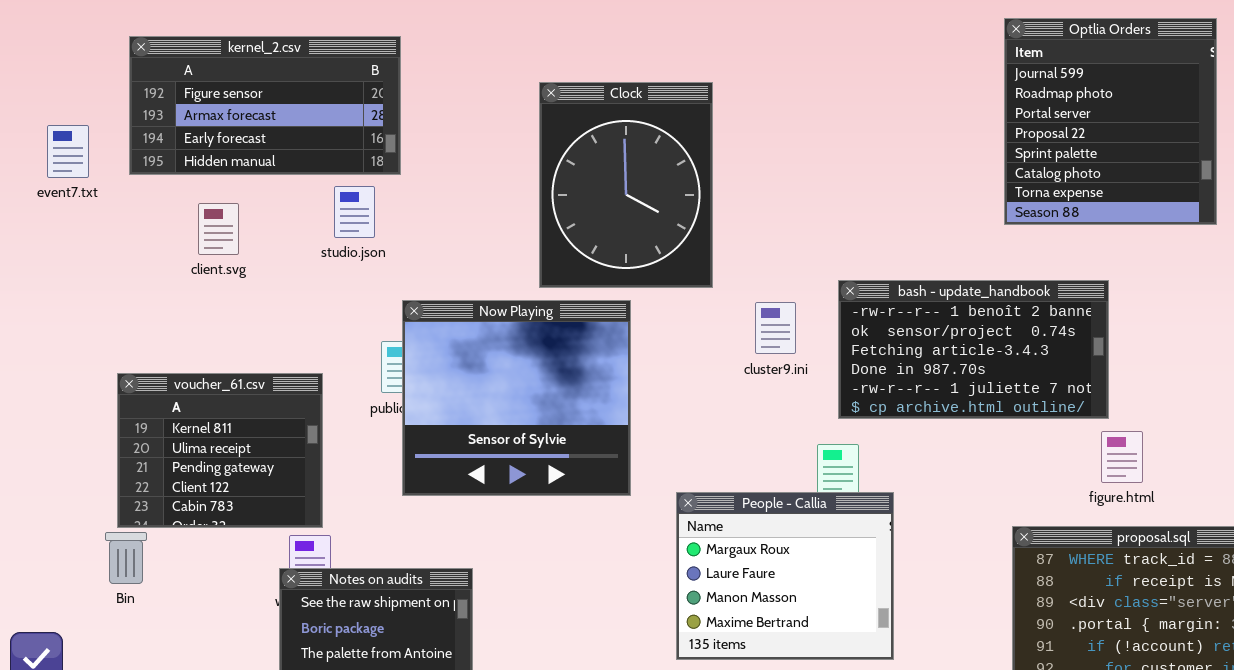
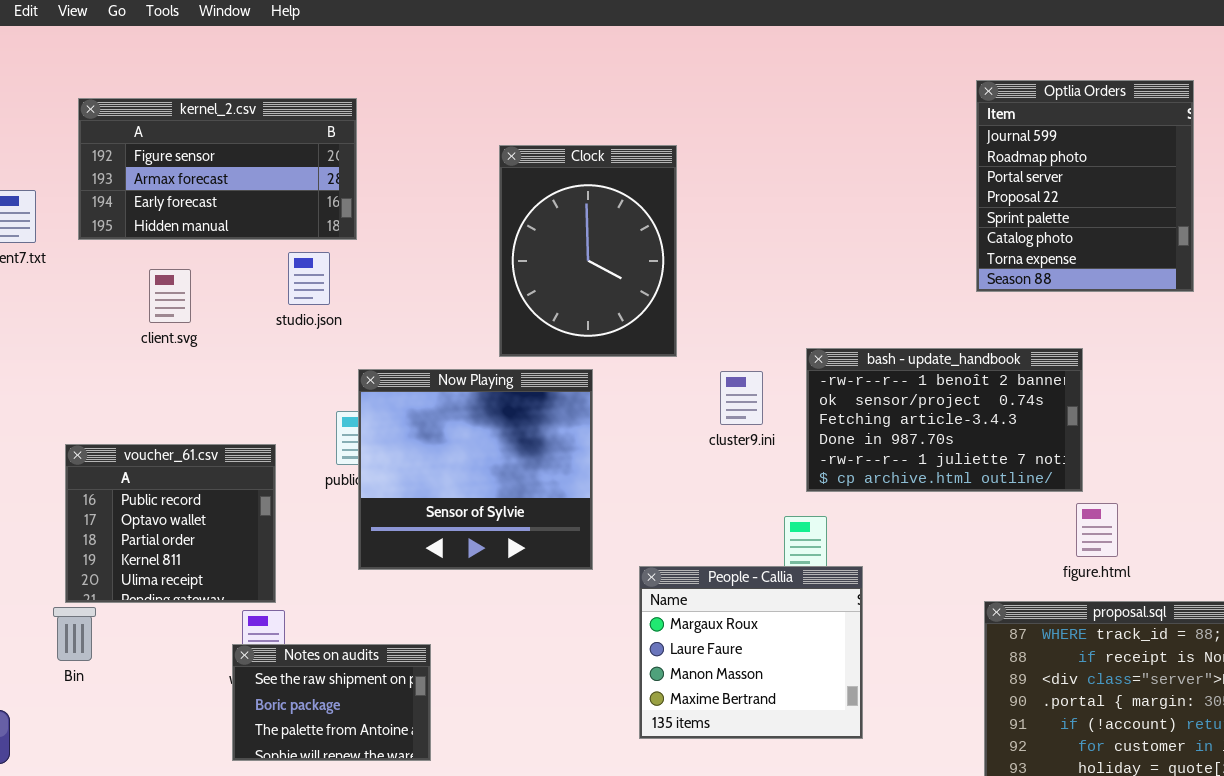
voucher_61.csv: [117,373,323,528] -> [65,444,276,603], scrolled up 3 rows

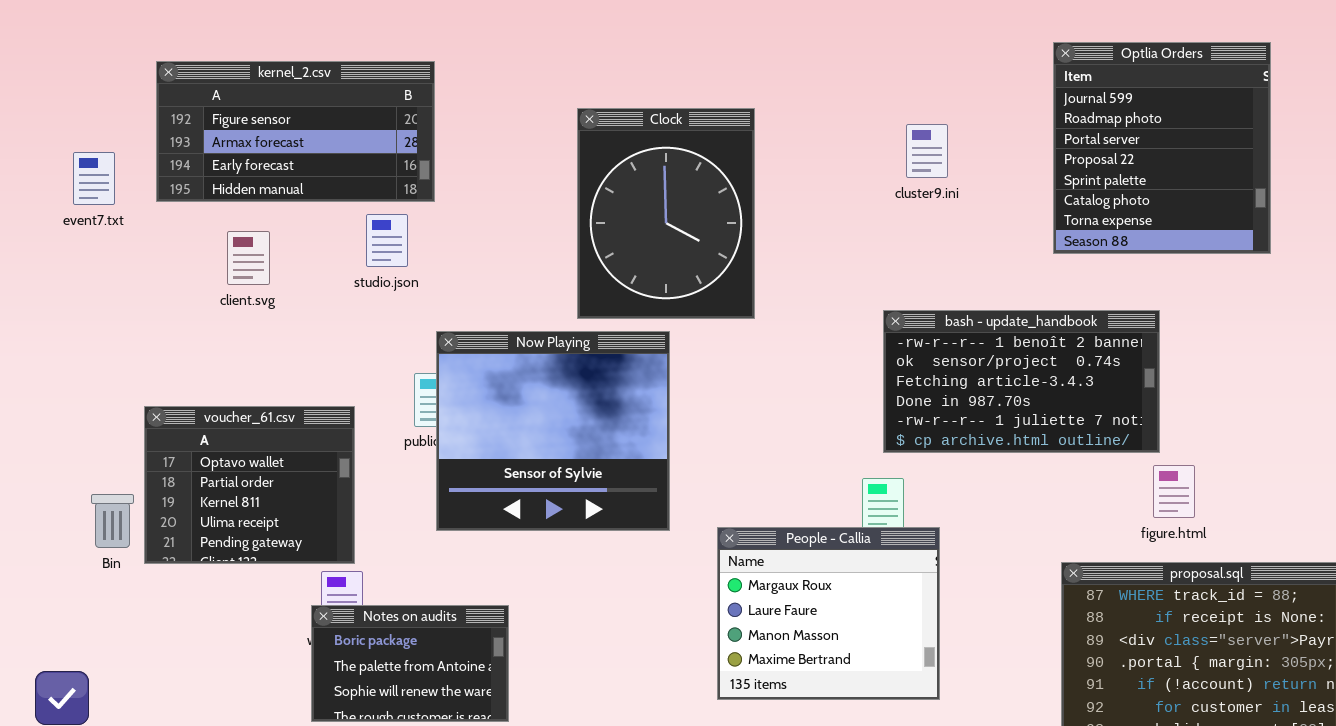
cluster9.ini: [720,371,763,425] -> [906,124,948,178], moved
voucher_61.csv: [65,444,276,603] -> [144,406,355,564], scrolled down 1 row
Bin: [53,607,96,661] -> [91,494,134,548], moved
Notes on audits: [232,644,431,761] -> [311,605,509,722], scrolled down 1 row

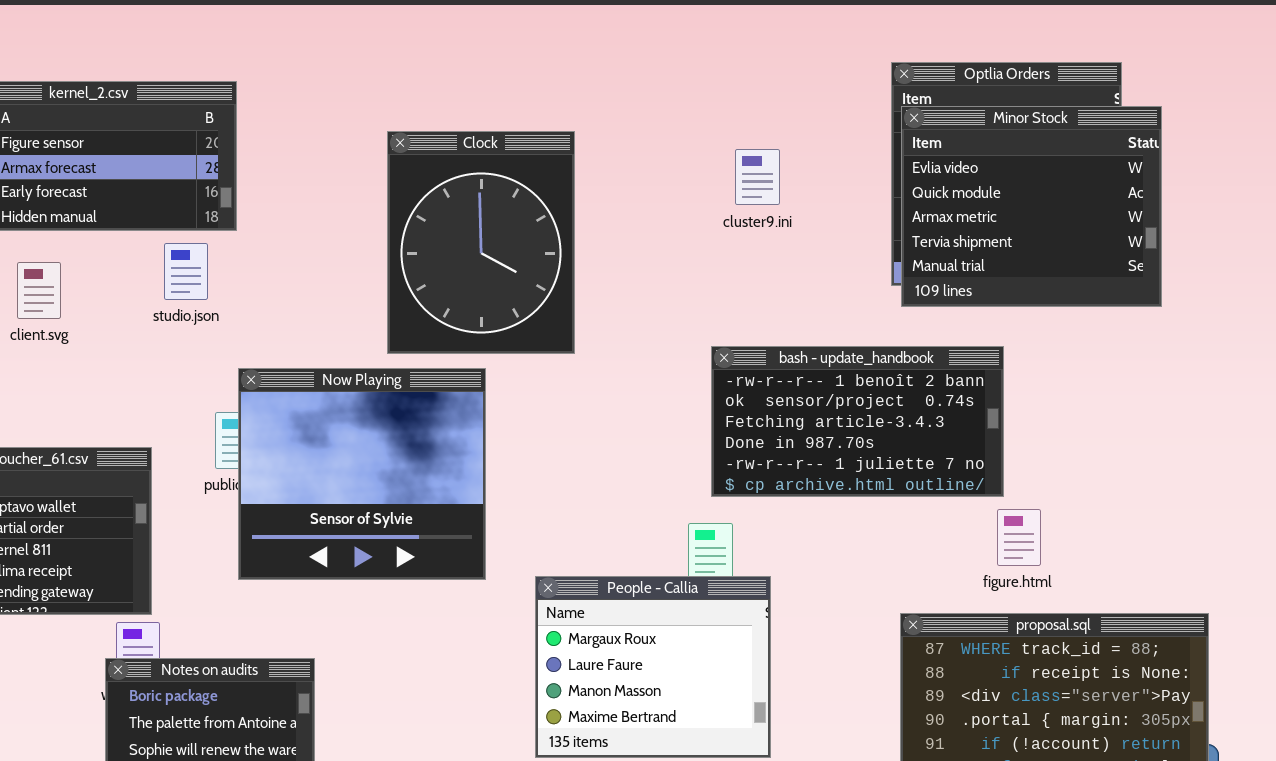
Minor Stock: none -> [901,106,1162,307], opened

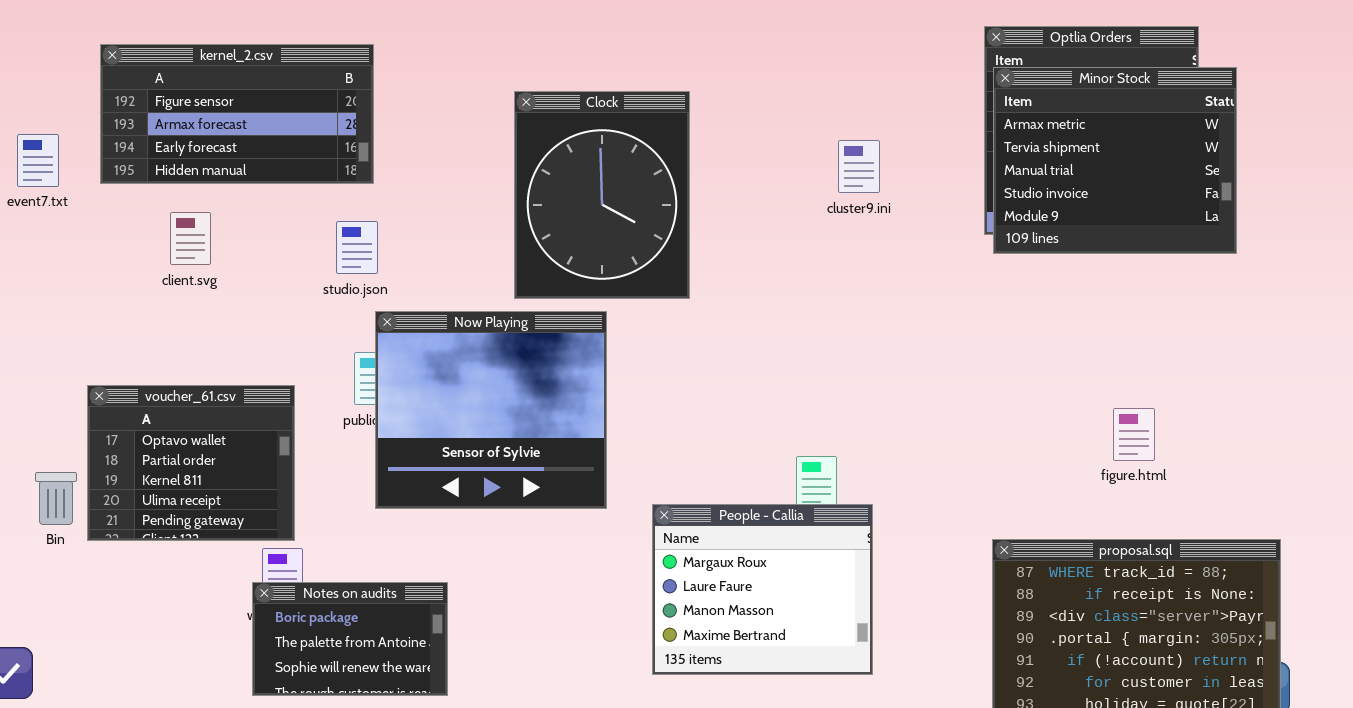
Minor Stock: [901,106,1162,307] -> [993,67,1237,254], scrolled down 2 rows
cluster9.ini: [735,149,780,205] -> [838,140,880,193], moved
studio.json: [164,243,208,300] -> [336,221,378,274], moved
bash - update_handbook: [711,346,1004,497] -> none, closed
figure.html: [997,509,1041,566] -> [1113,408,1155,461], moved

